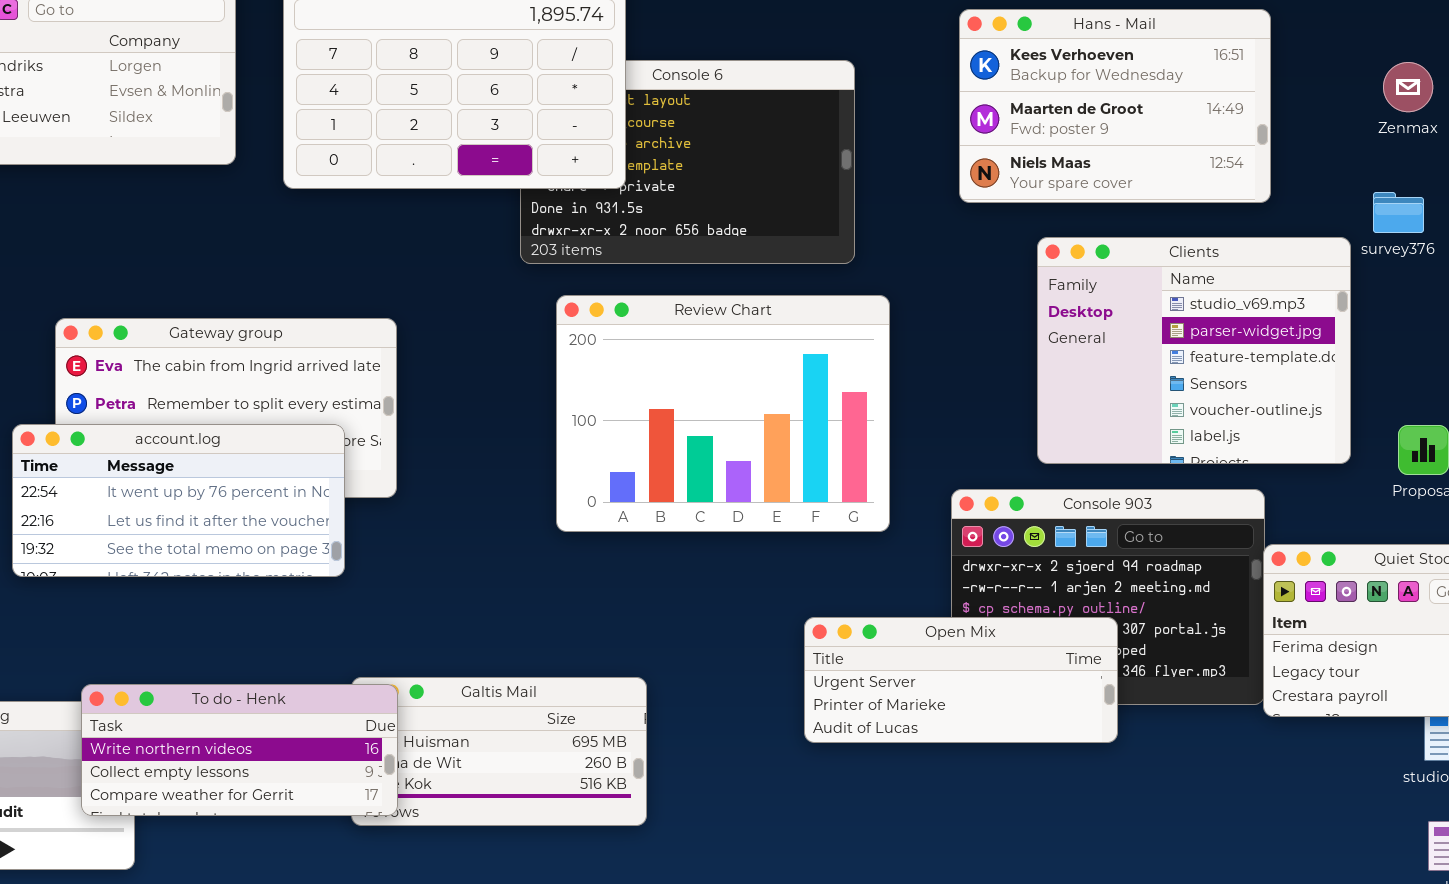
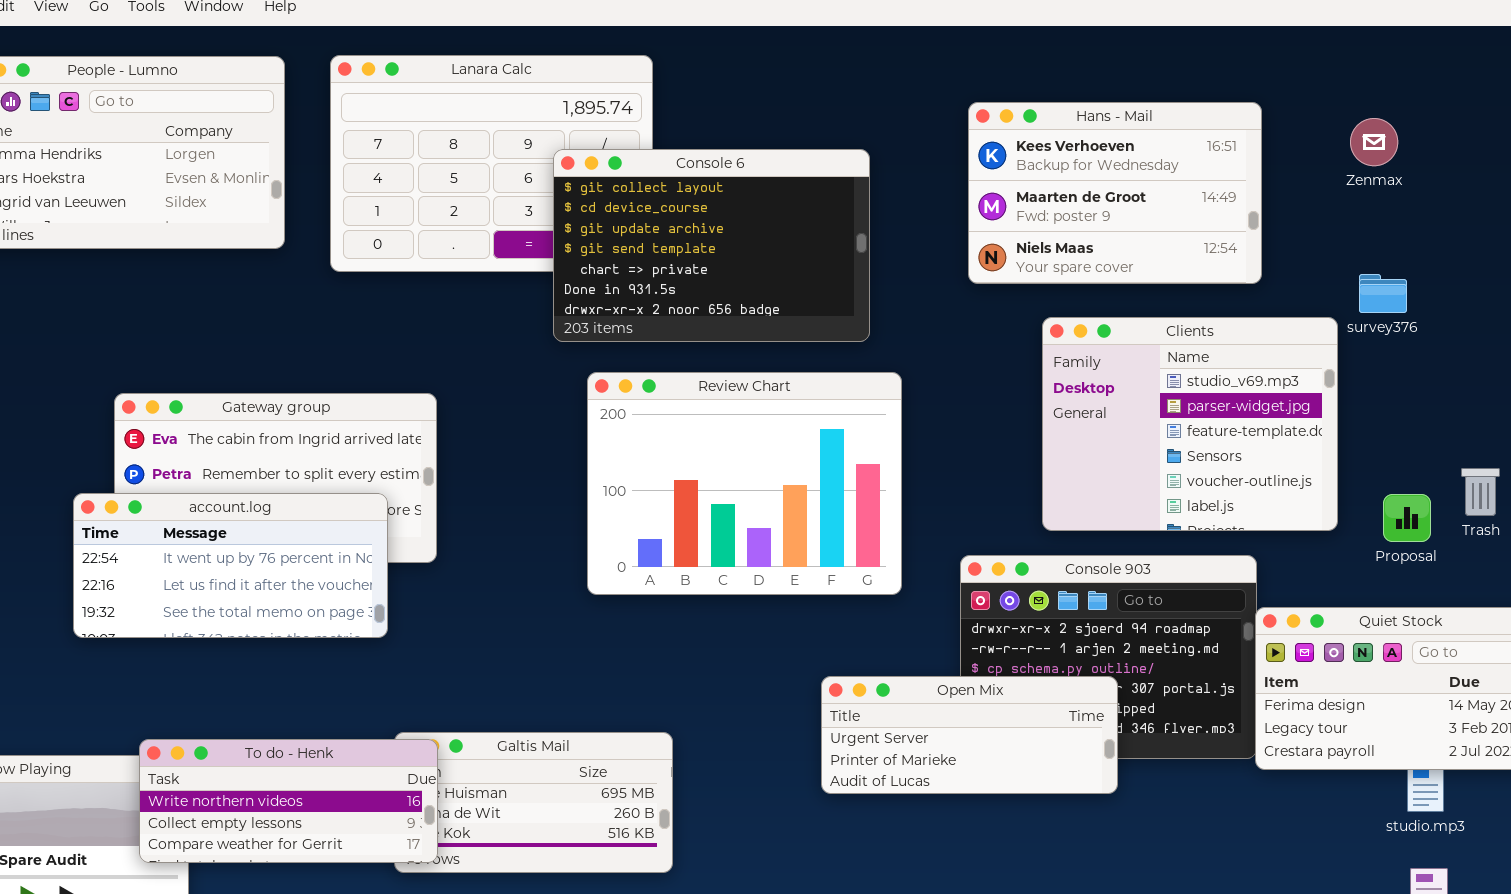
Console 6: [520,60,855,264] -> [553,149,870,342], raised
Zenmax: [1383,62,1433,112] -> [1350,118,1398,166], moved

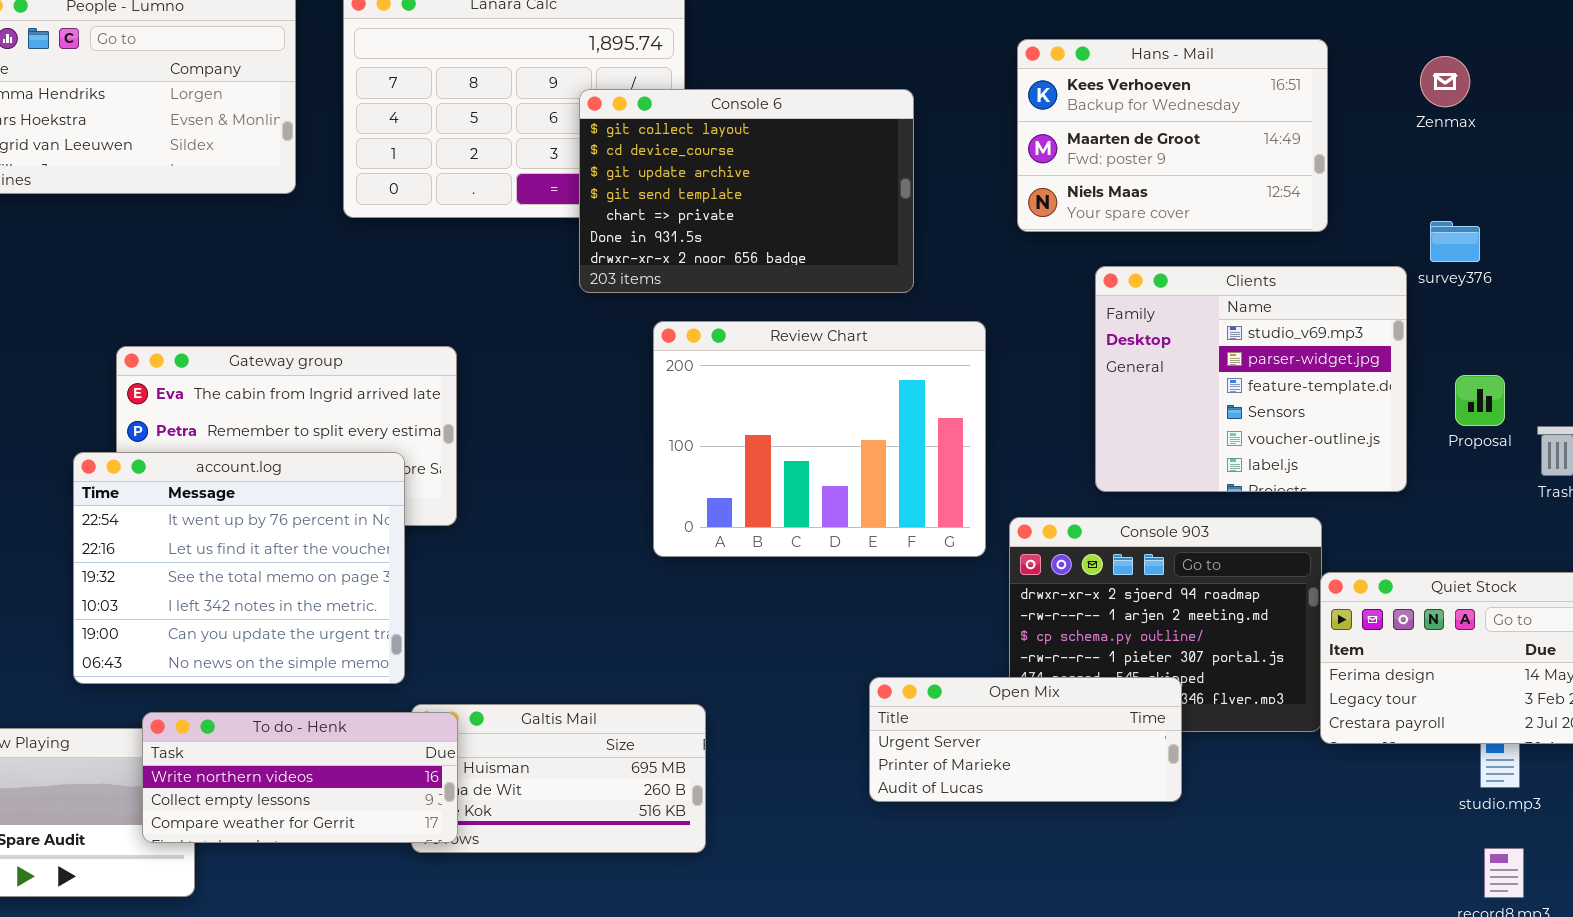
Review Chart: [587,372,902,595] -> [653,321,986,557], moved
account.log: [73,493,388,638] -> [73,452,405,684], resized
Proposal: [1383,494,1431,542] -> [1455,375,1505,426], moved
Open Mix: [821,676,1118,794] -> [869,677,1182,802], moved

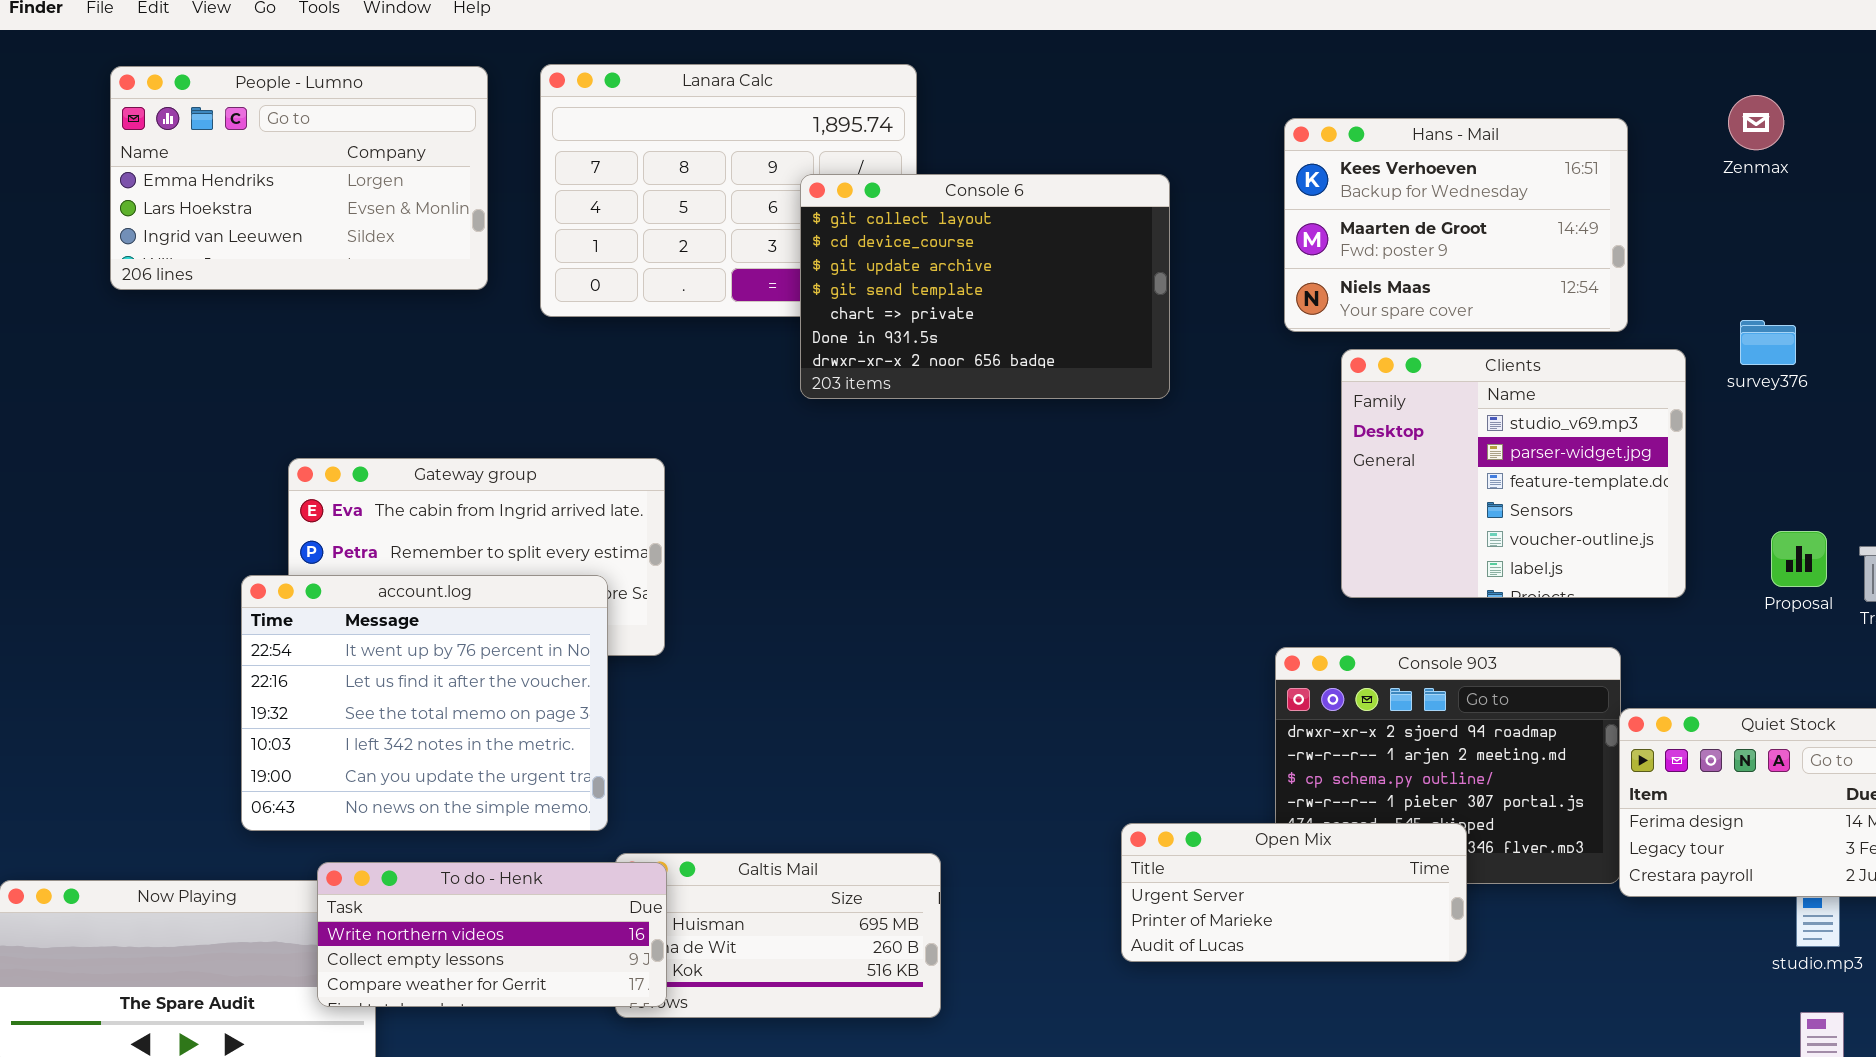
Zenmax: [1420,56,1470,107] -> [1728,95,1784,150], moved
Clients: [1095,266,1407,492] -> [1341,349,1686,598], moved
Review Chart: [653,321,986,557] -> none, closed
Proposal: [1455,375,1505,426] -> [1771,531,1827,587], moved

